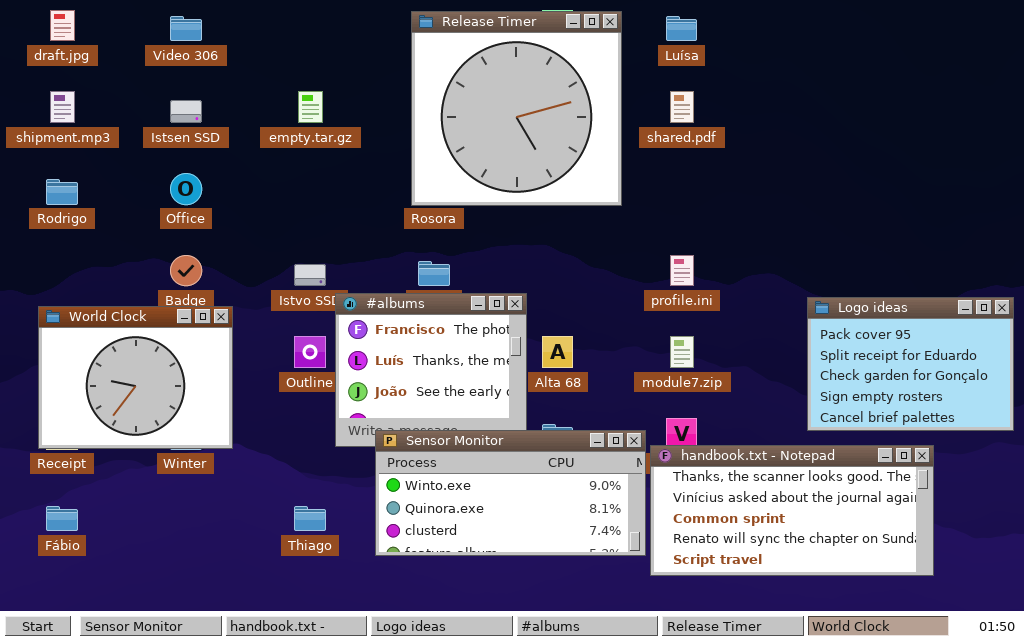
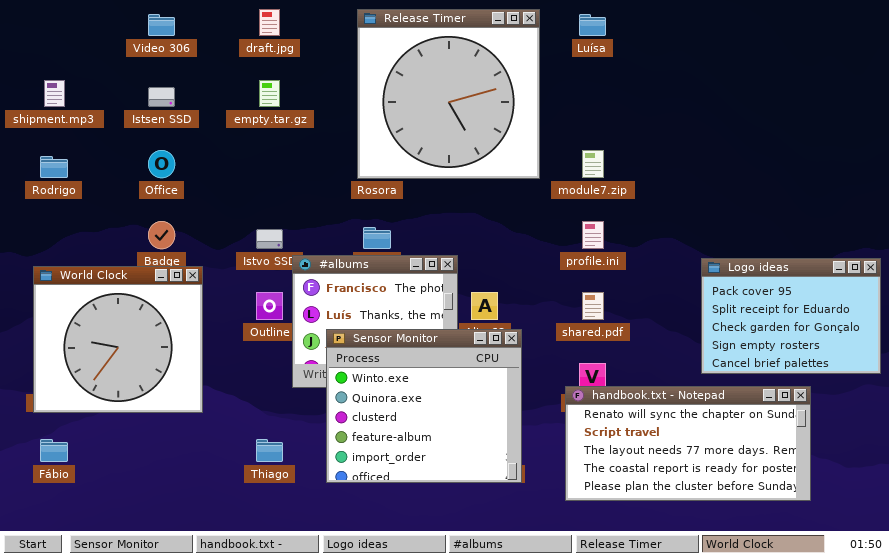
draft.jpg: [50,10,75,41] -> [259,9,280,36], moved
shared.pdf: [670,91,694,123] -> [582,292,604,320], moved
World Clock: [38,306,233,449] -> [33,266,203,413], resized
module7.zip: [670,336,694,368] -> [582,150,604,178], moved
Sensor Monitor: [375,430,646,556] -> [326,329,522,483], resized
handbook.txt - Notepad: [650,445,934,576] -> [565,386,811,501], scrolled down 3 rows

